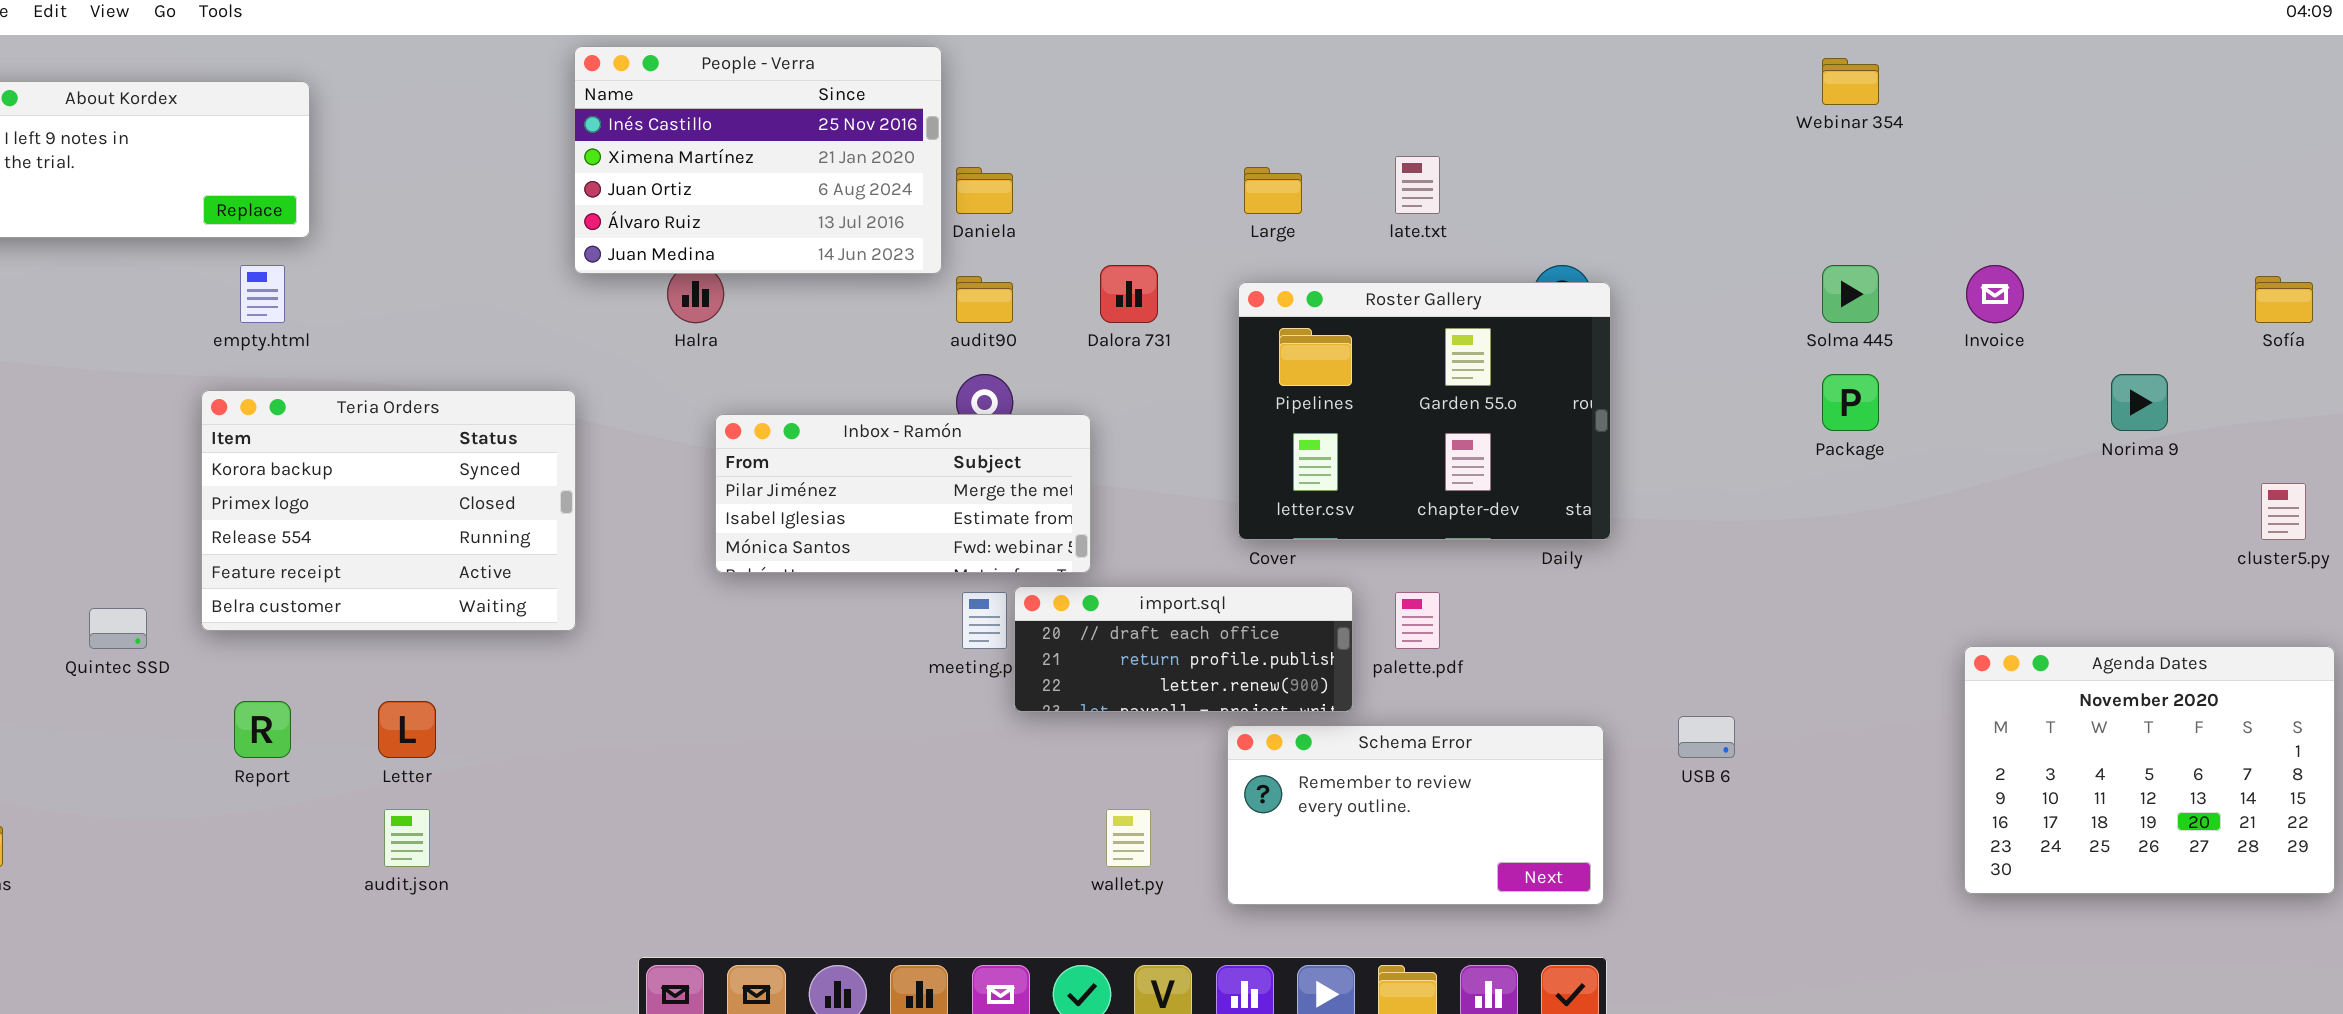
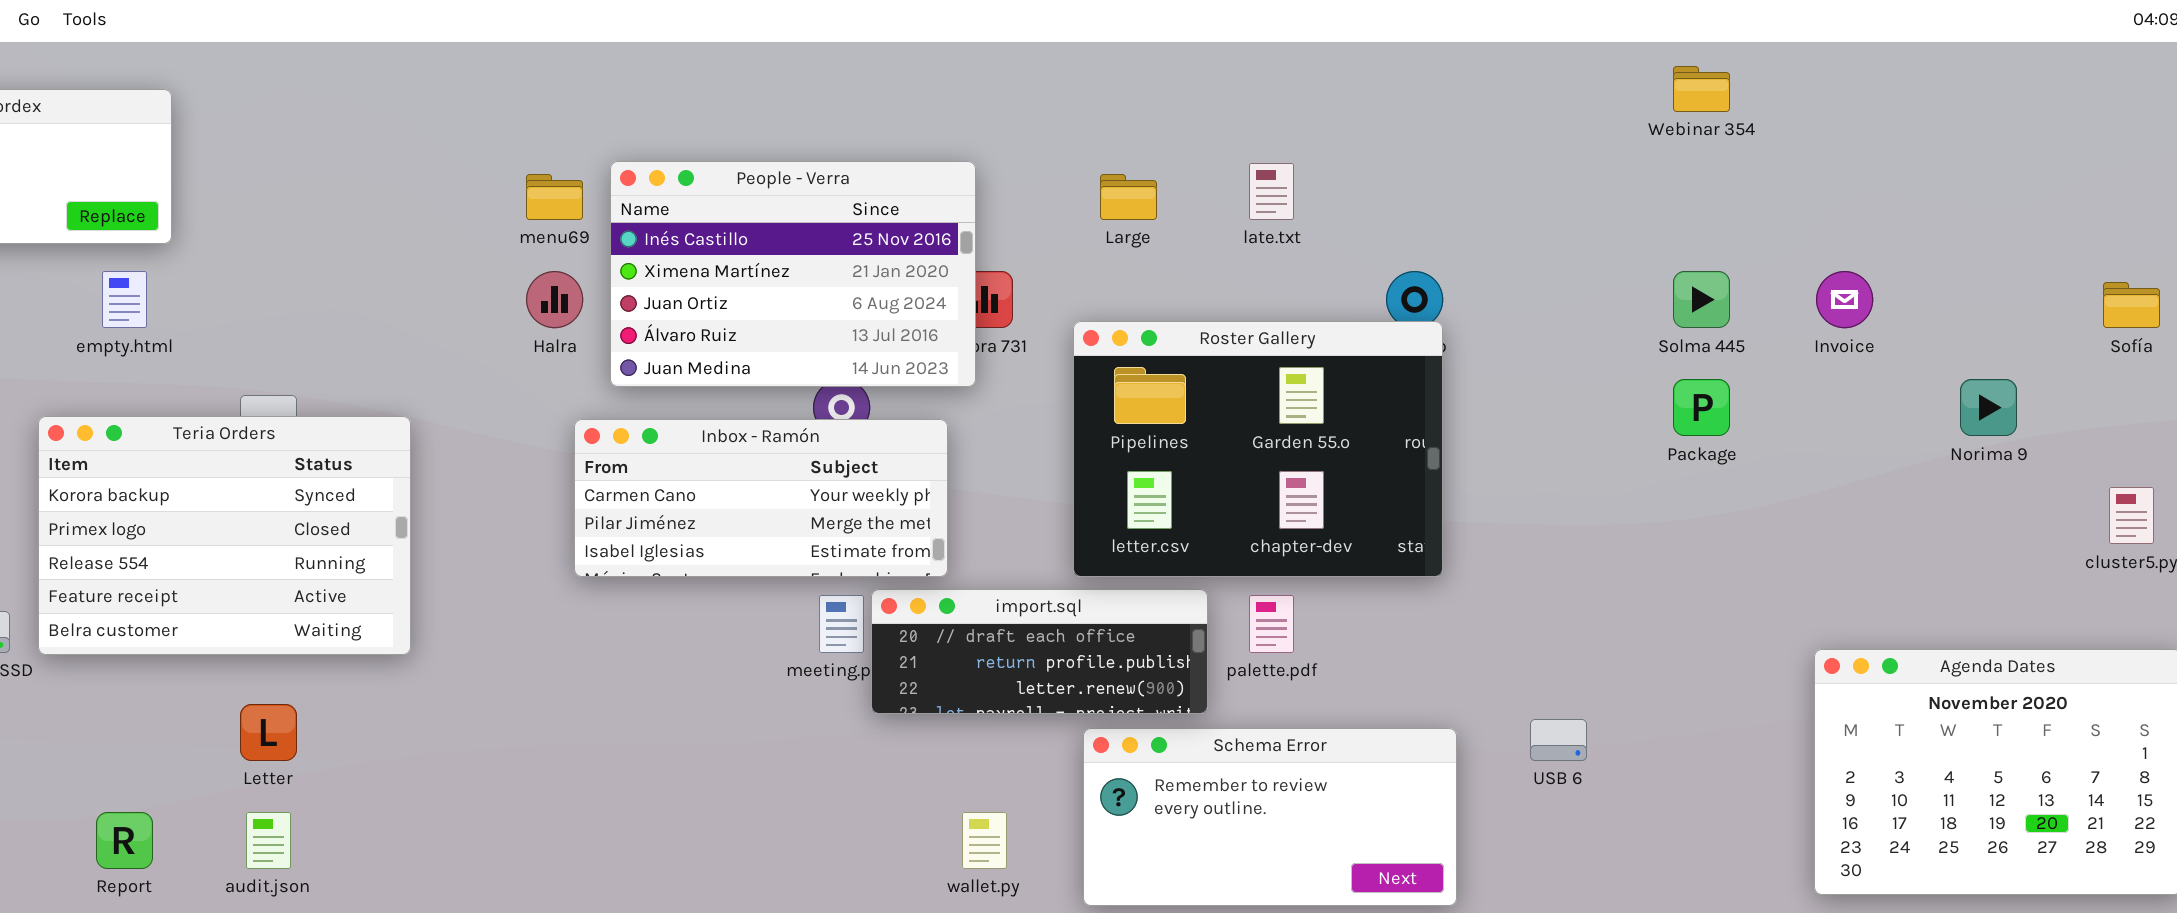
People - Verra: [574,46,942,274] -> [610,161,976,387], moved
Roster Gallery: [1238,282,1611,540] -> [1073,321,1443,577], moved
Teria Orders: [201,390,576,631] -> [38,416,411,655], moved
Inbox - Ramón: [715,414,1091,573] -> [574,419,948,577], scrolled up 1 row
Report: [234,701,291,758] -> [96,812,153,869], moved

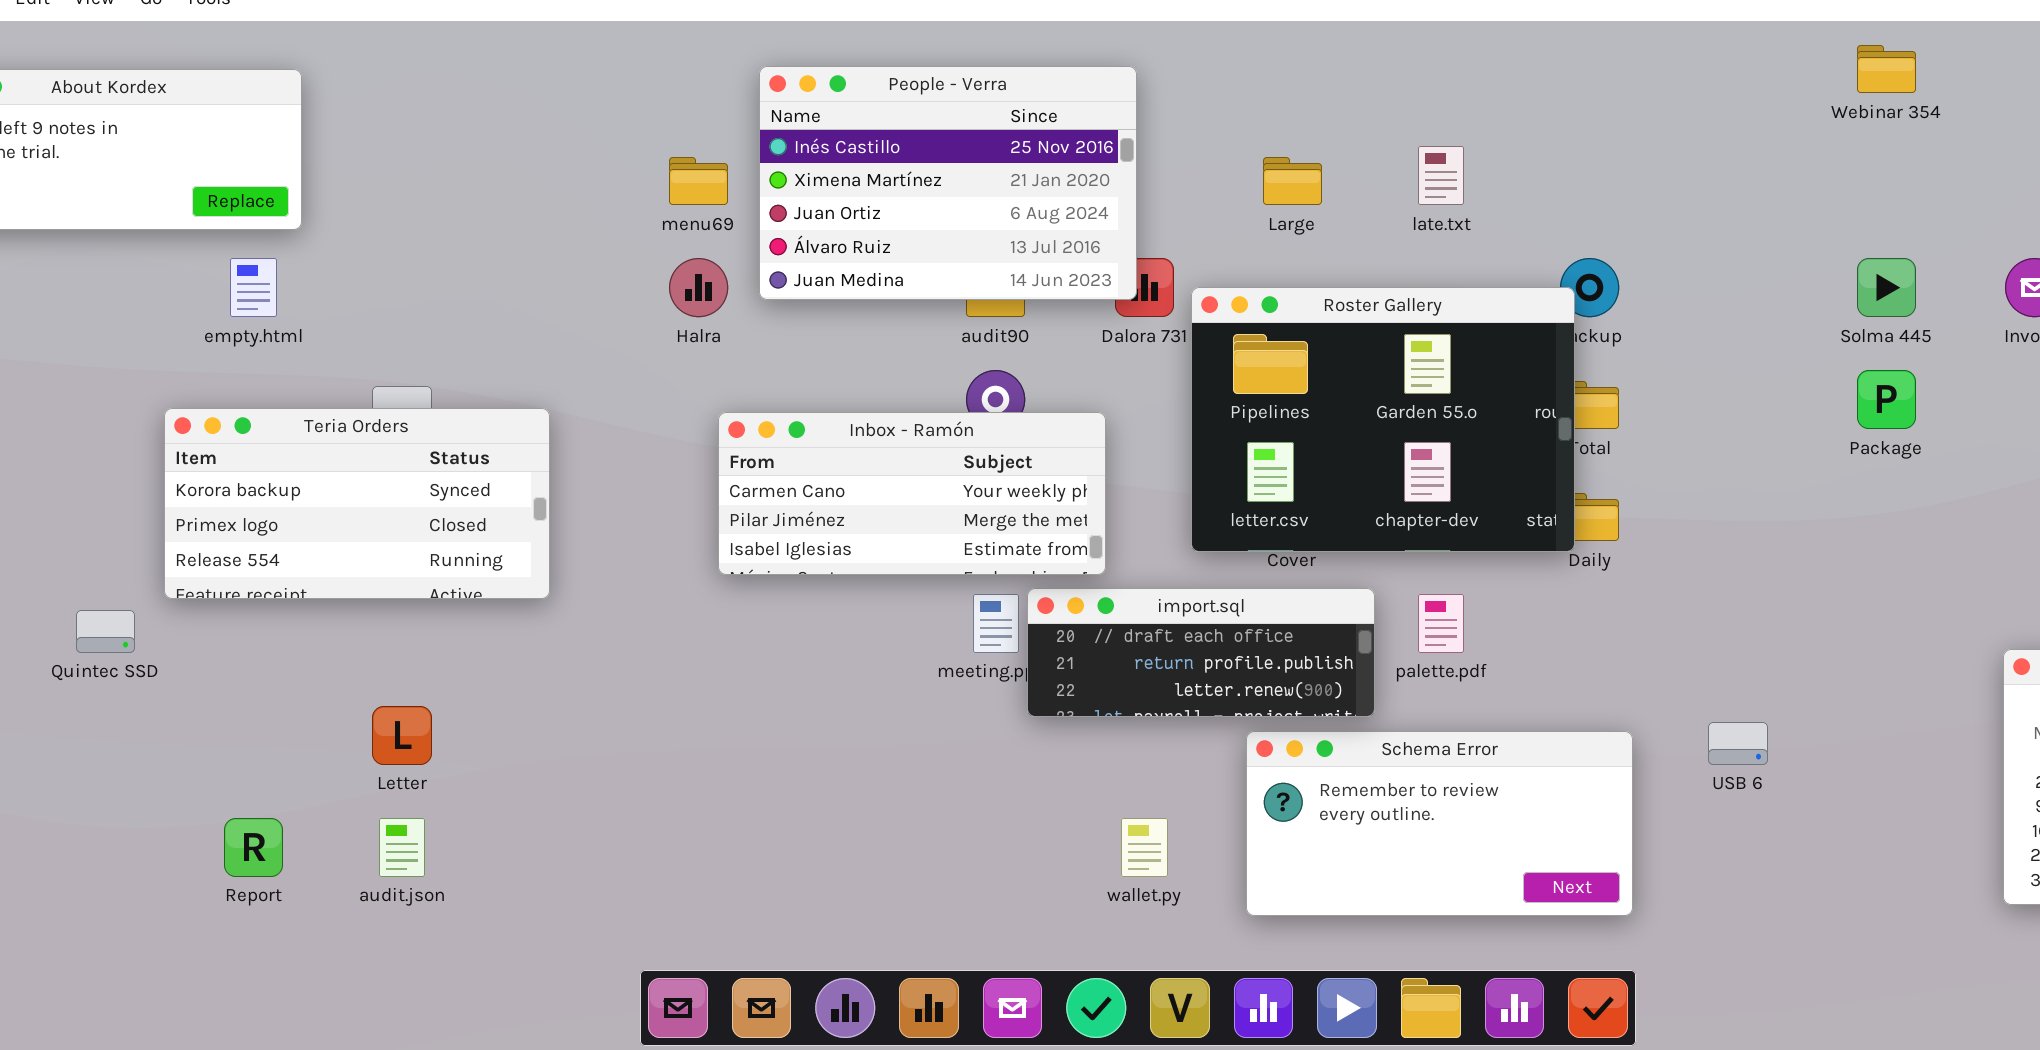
People - Verra: [610,161,976,387] -> [759,66,1137,300], moved
Roster Gallery: [1073,321,1443,577] -> [1191,287,1575,552], moved
Teria Orders: [38,416,411,655] -> [164,408,550,599], resized

